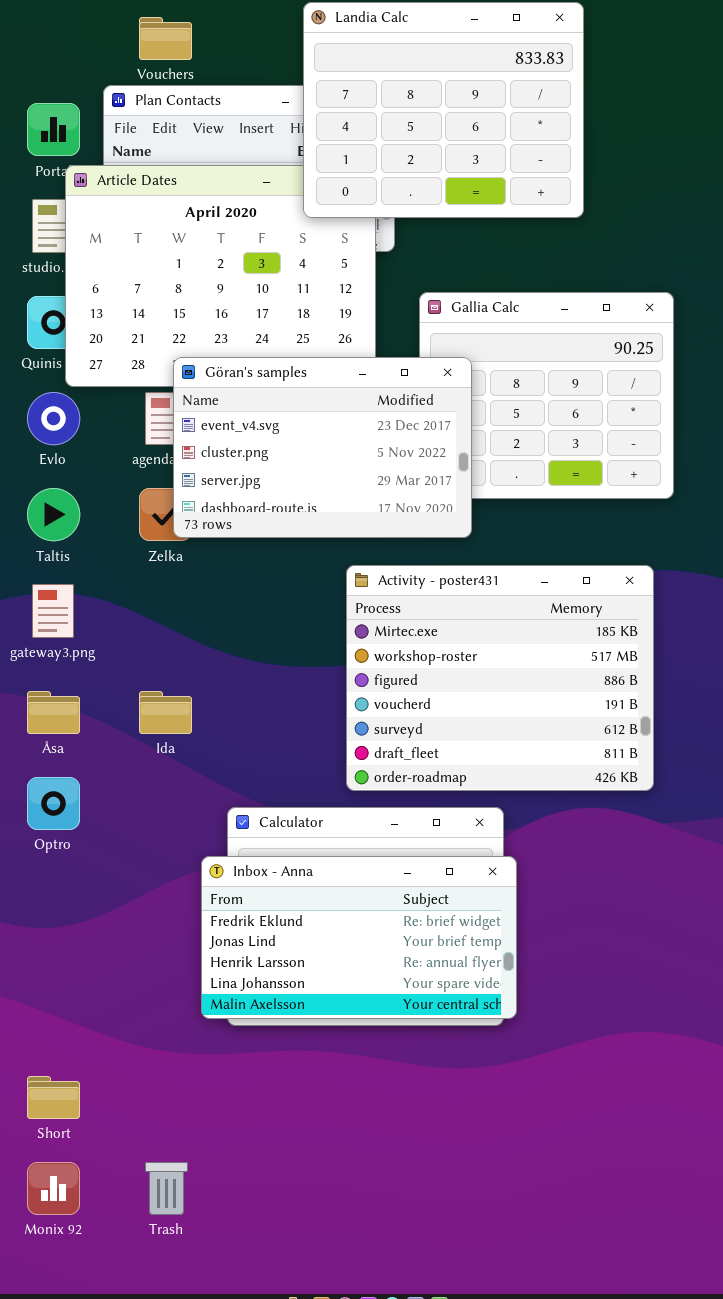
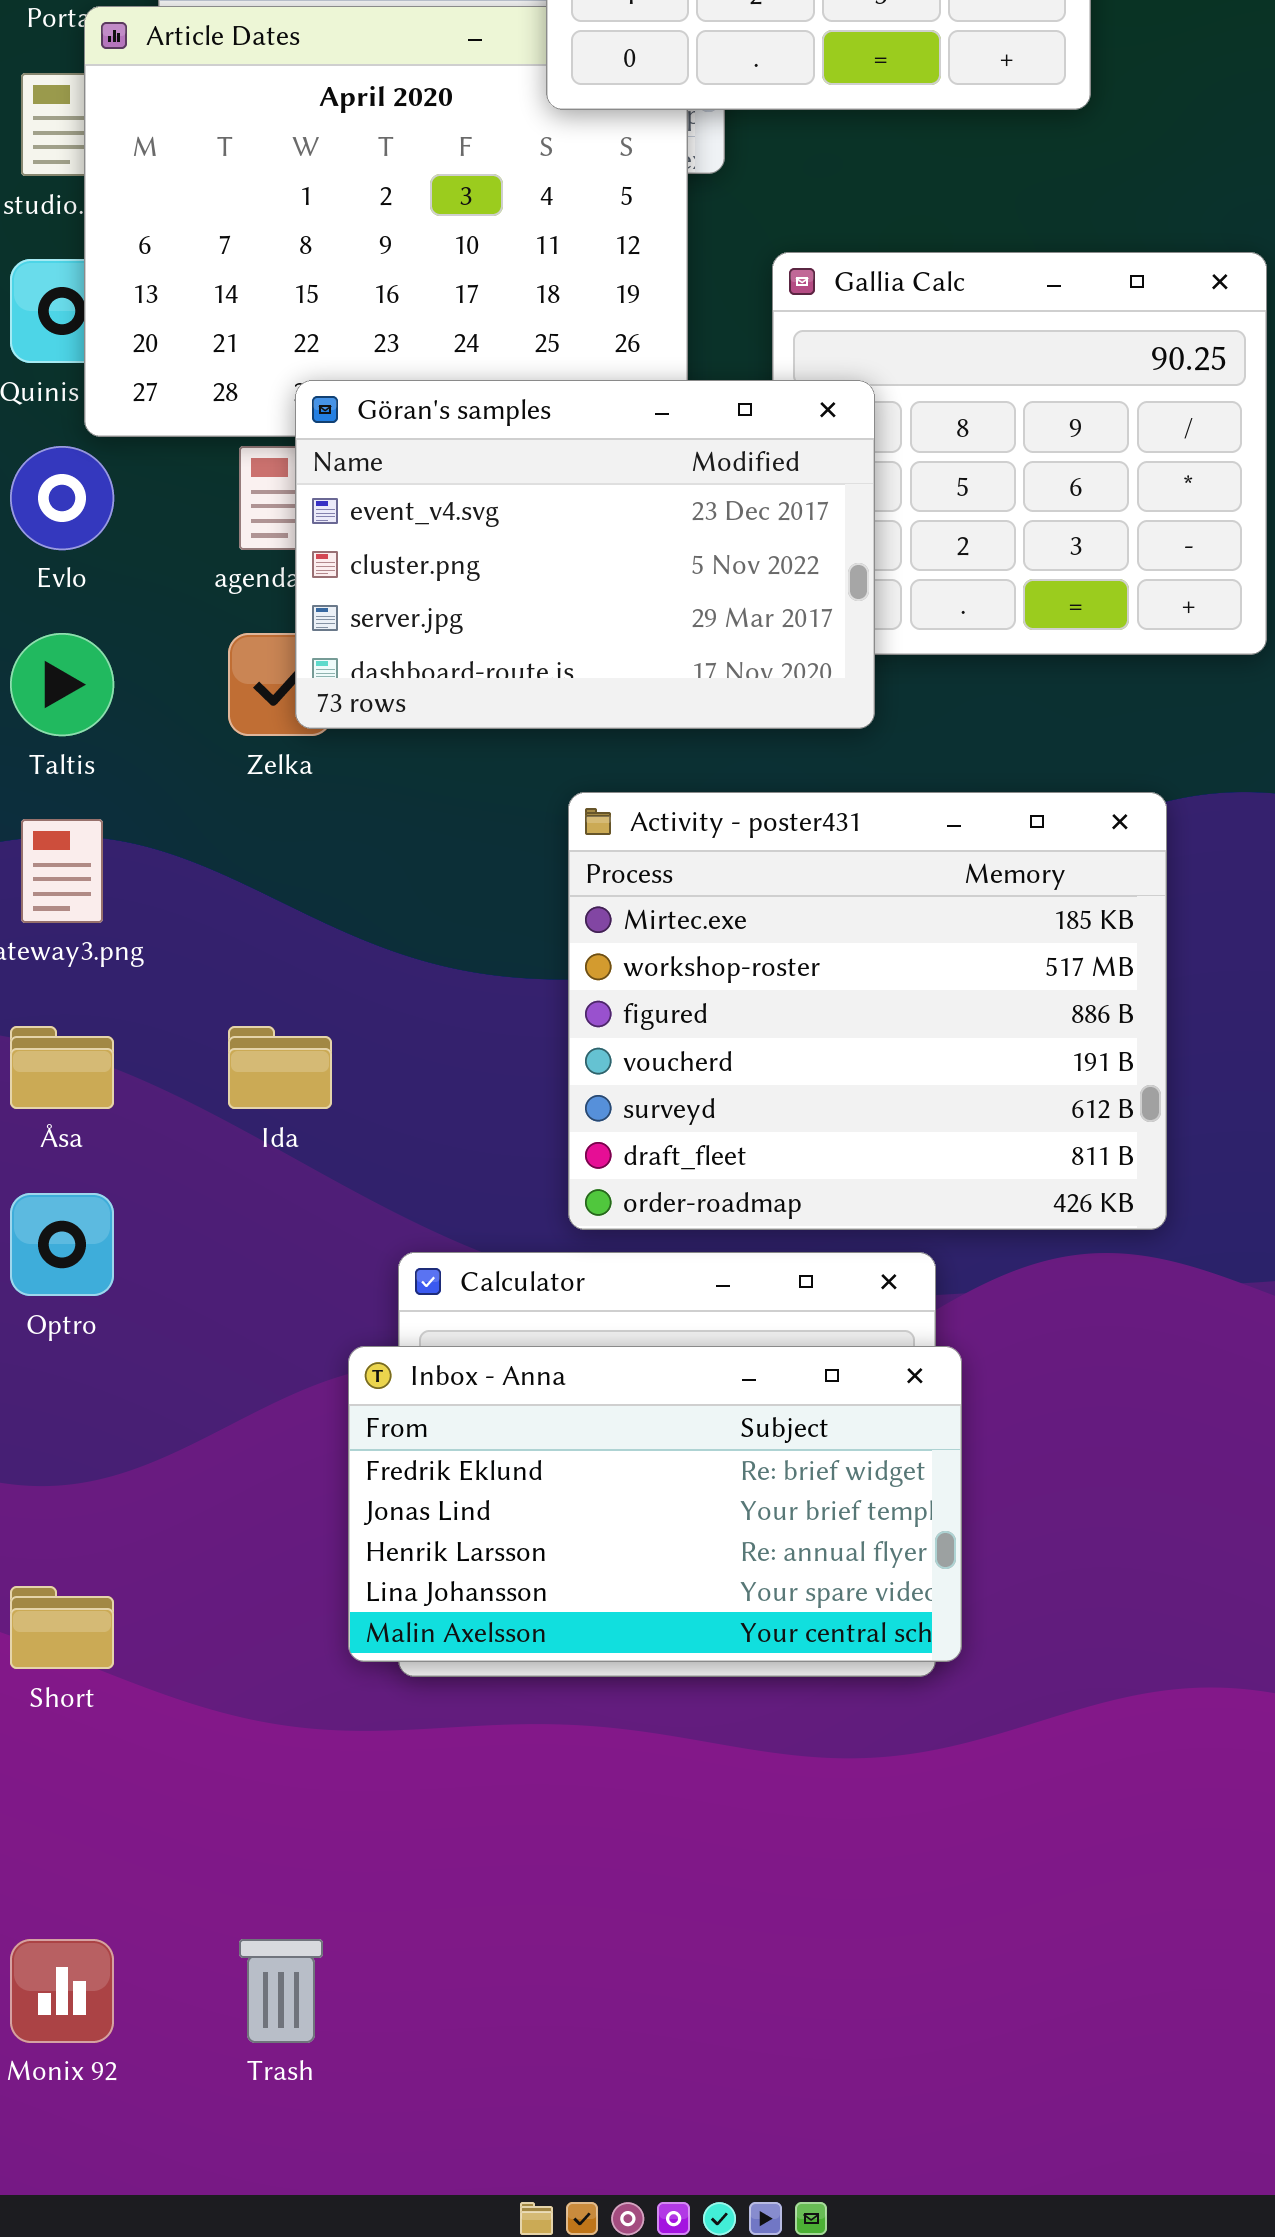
Activity - poster431: [346,565,654,791] -> [568,792,1167,1230], moved
Short: [27,1076,80,1119] -> [10,1586,114,1669], moved

